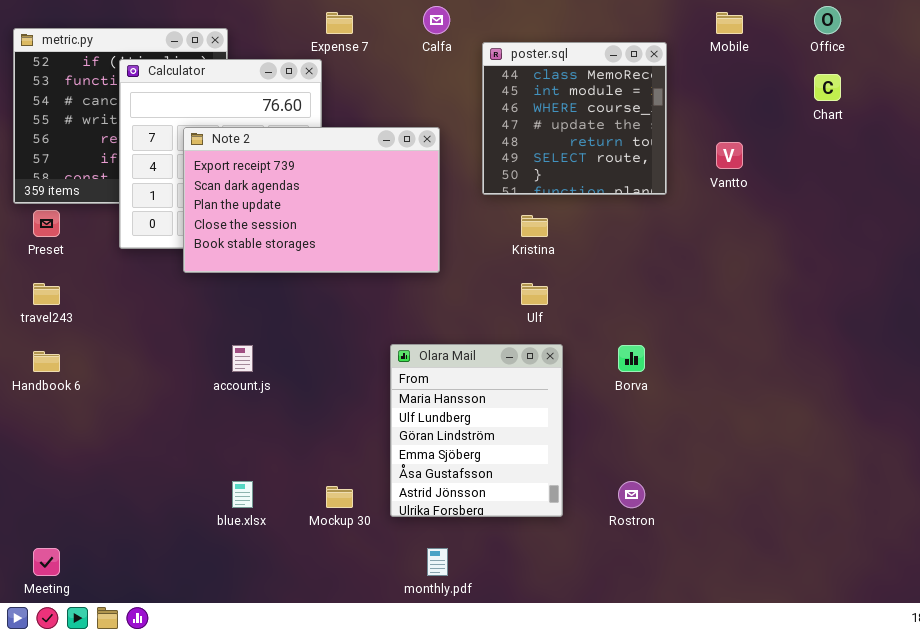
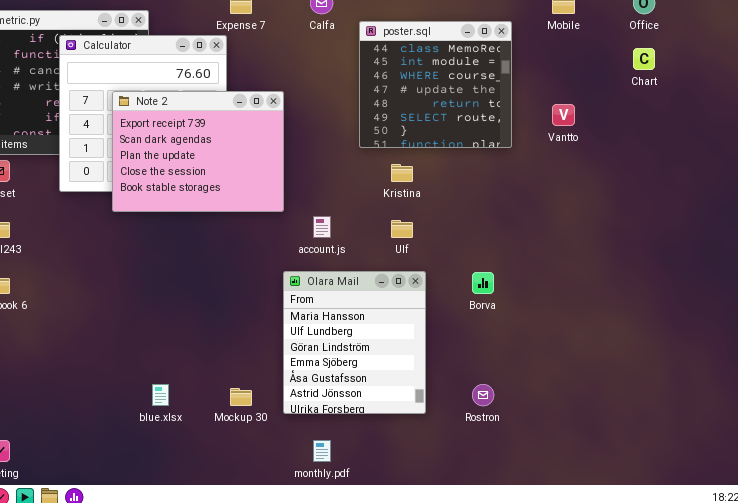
Note 2: [183,127,440,273] -> [112,91,284,212], resized
account.js: [232,345,253,372] -> [313,216,331,238], moved

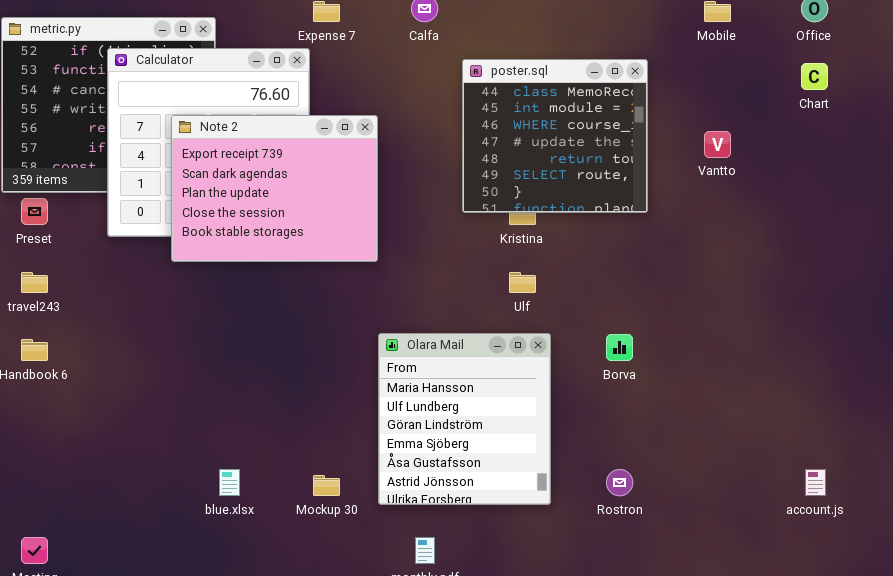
poster.sql: [359,21,512,148] -> [462,59,648,213], moved
account.js: [313,216,331,238] -> [805,469,826,496], moved

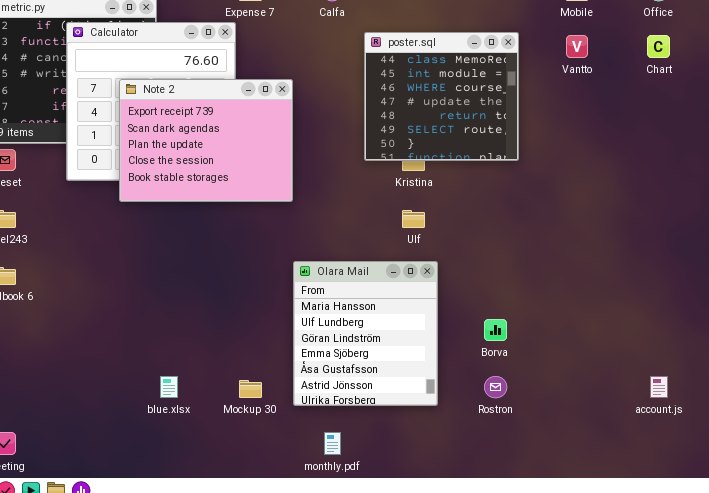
Vantto: [704,131,731,158] -> [566,35,588,58], moved
Borva: [606,334,633,361] -> [484,319,507,341], moved

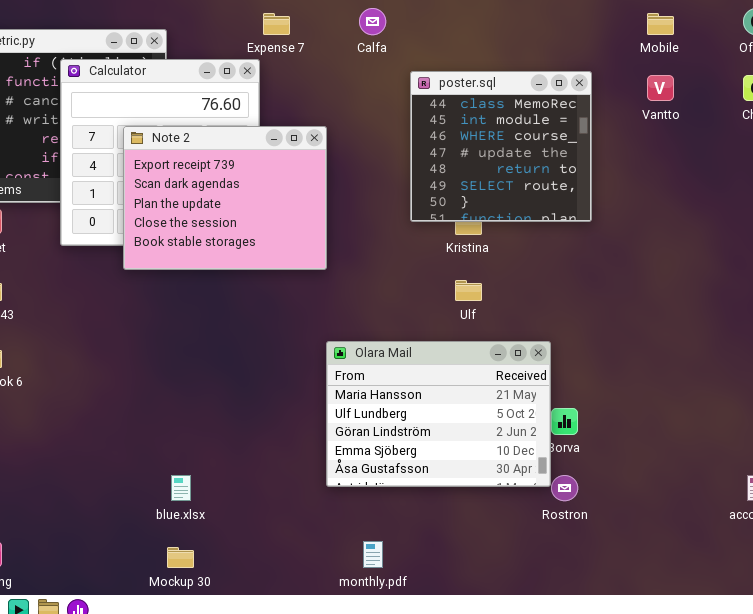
Olara Mail: [293,261,438,406] -> [326,341,551,487], resized
Mockup 30: [239,380,262,398] -> [167,547,194,568], moved

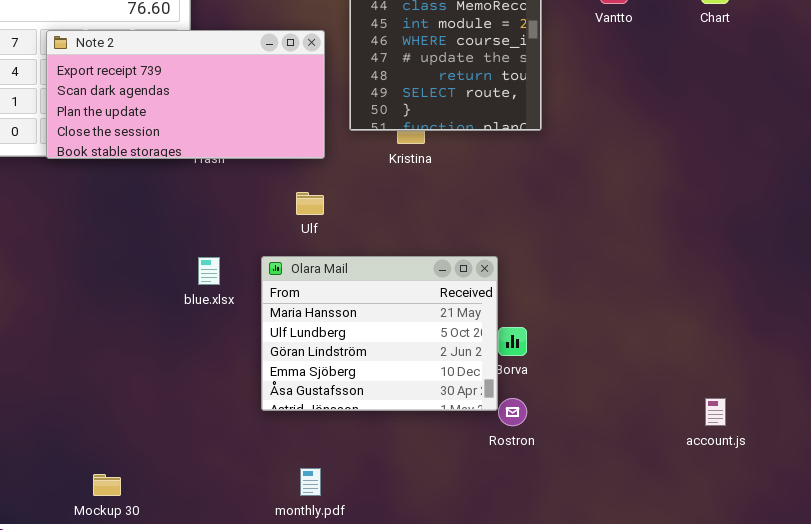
Note 2: [123,126,327,270] -> [46,30,325,159], resized
Ulf: [455,280,482,301] -> [296,192,324,215], moved
blue.xlsx: [171,475,191,501] -> [198,257,220,285], moved

